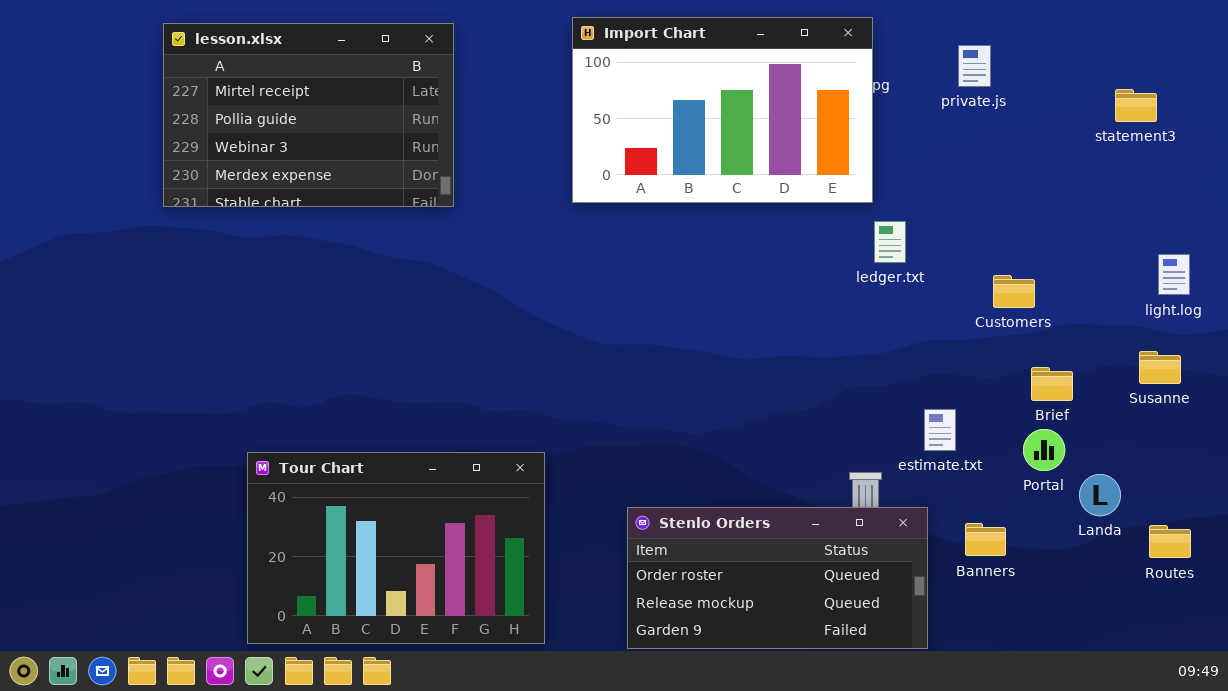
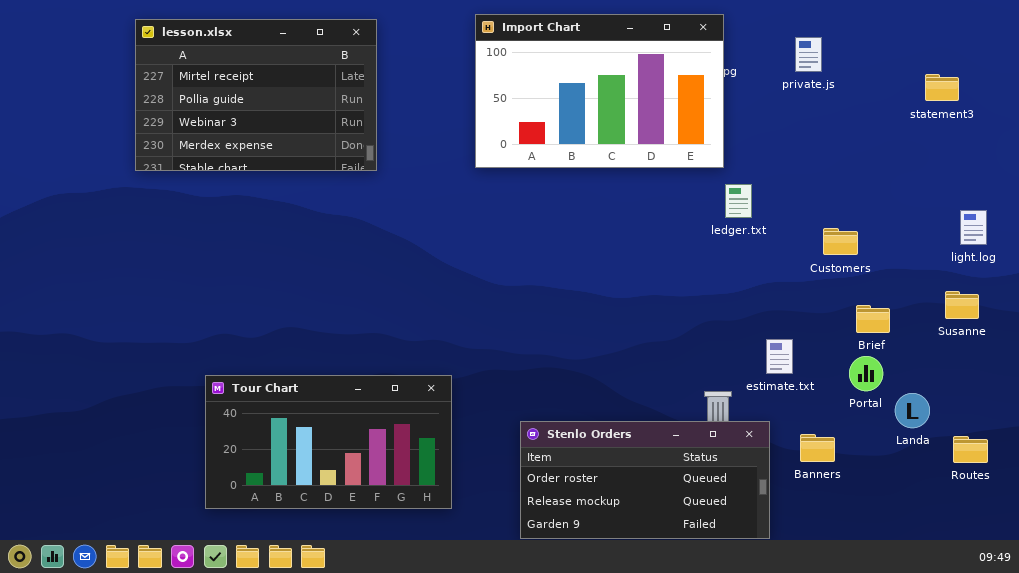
Tour Chart: [247,452,545,644] -> [205,375,452,509], resized

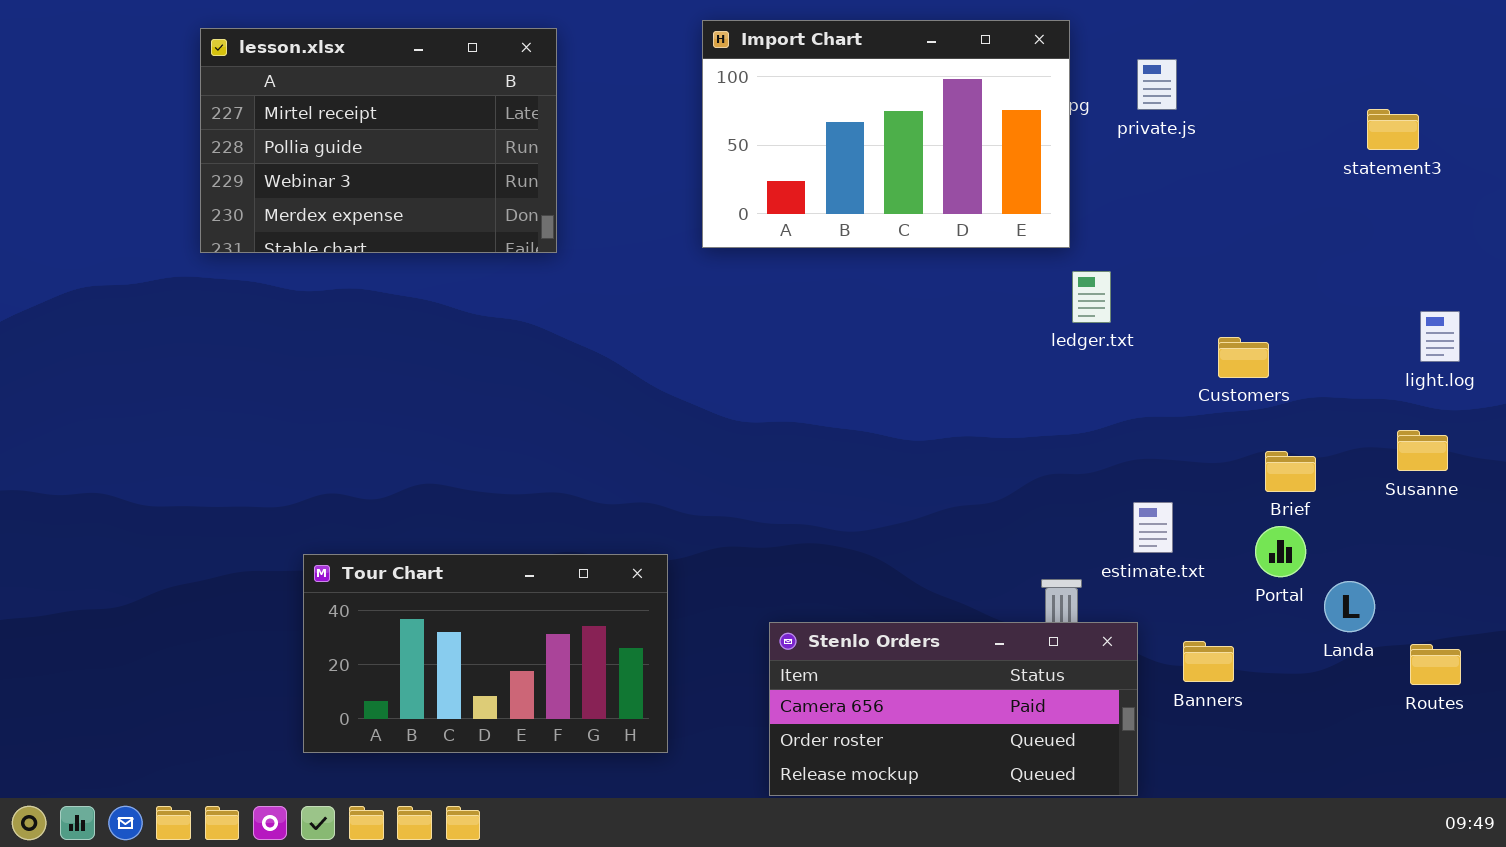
private.js: [795,37,822,72] -> [1137,59,1177,110], moved
Stenlo Orders: [520,421,770,539] -> [769,622,1138,796], scrolled up 1 row

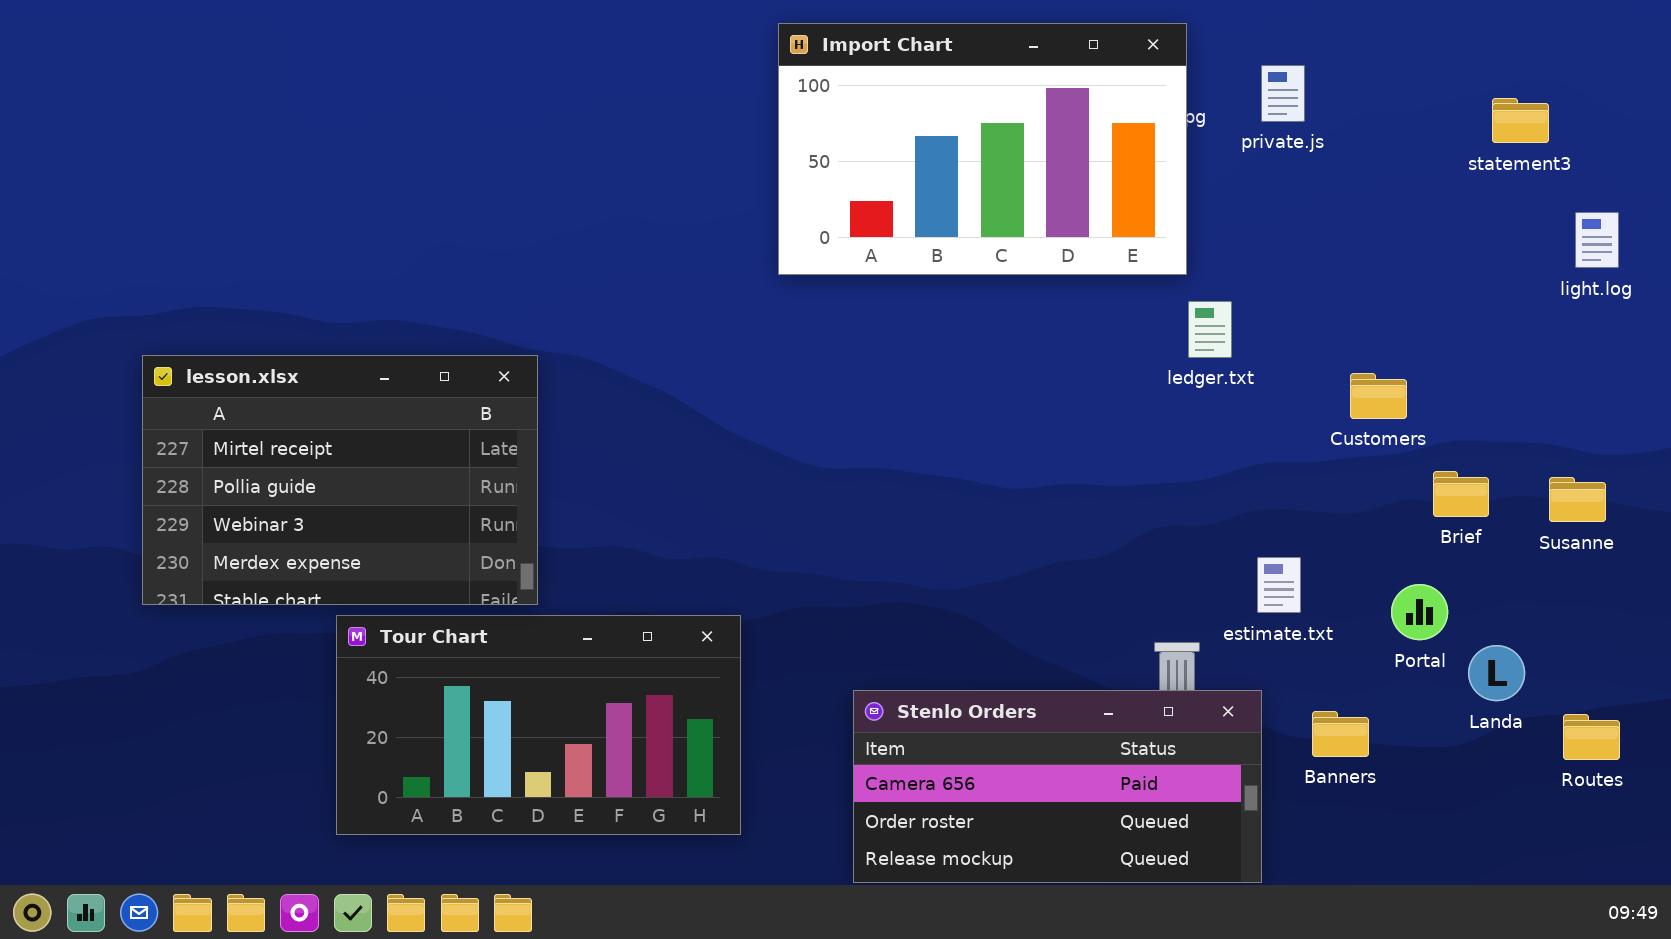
lesson.xlsx: [200,28,557,253] -> [142,355,538,605], moved
statement3: [1367,109,1419,150] -> [1492,98,1549,143], moved
light.log: [1420,311,1460,362] -> [1575,212,1619,268], moved
Brief: [1265,451,1316,492] -> [1433,471,1489,517], moved

